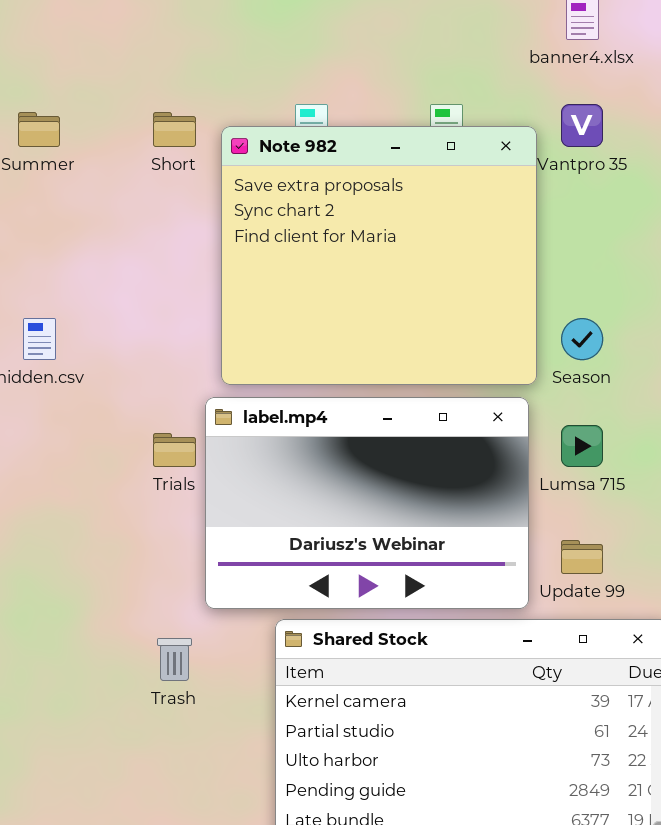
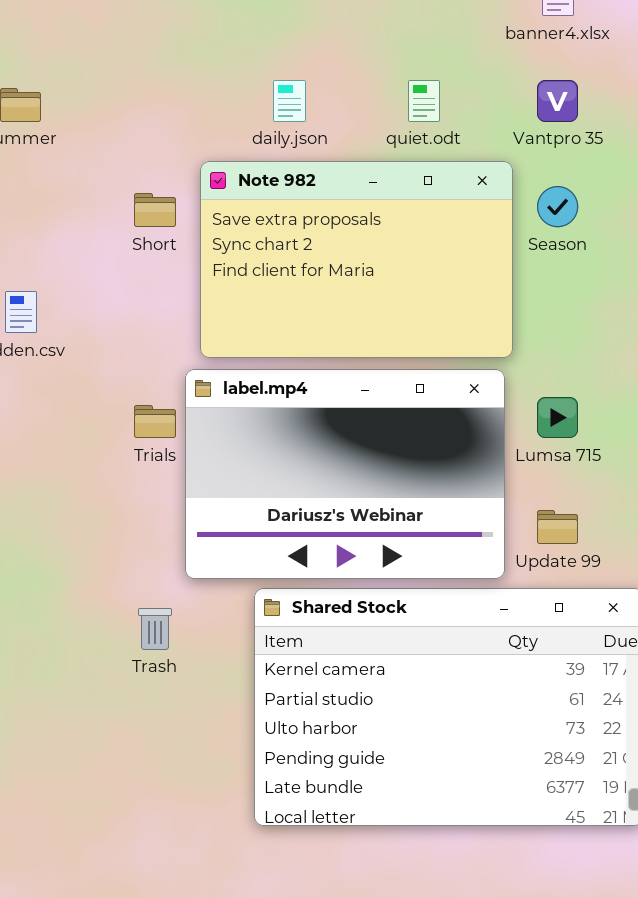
Short: [153,112,196,147] -> [134,193,176,227], moved
Note 982: [221,126,537,385] -> [200,161,513,358], resized
Season: [561,318,603,360] -> [537,186,578,227], moved

